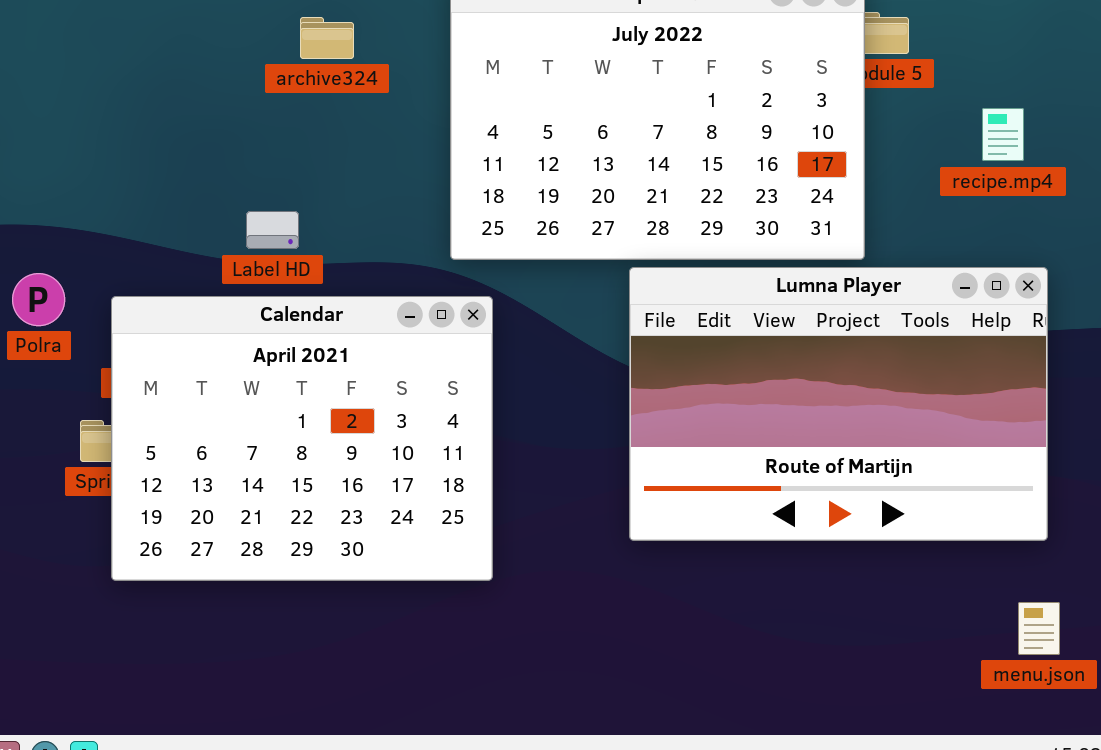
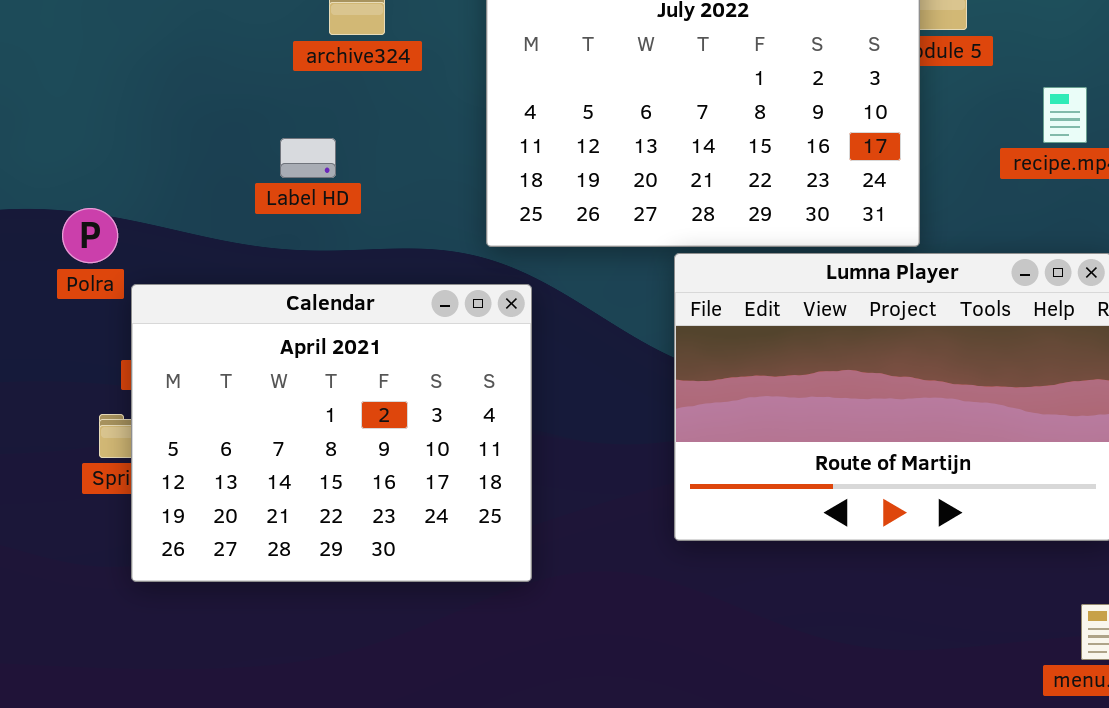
Label HD: [246,211,299,249] -> [280,138,336,178], moved
Polra: [12,273,65,326] -> [62,208,118,263], moved

